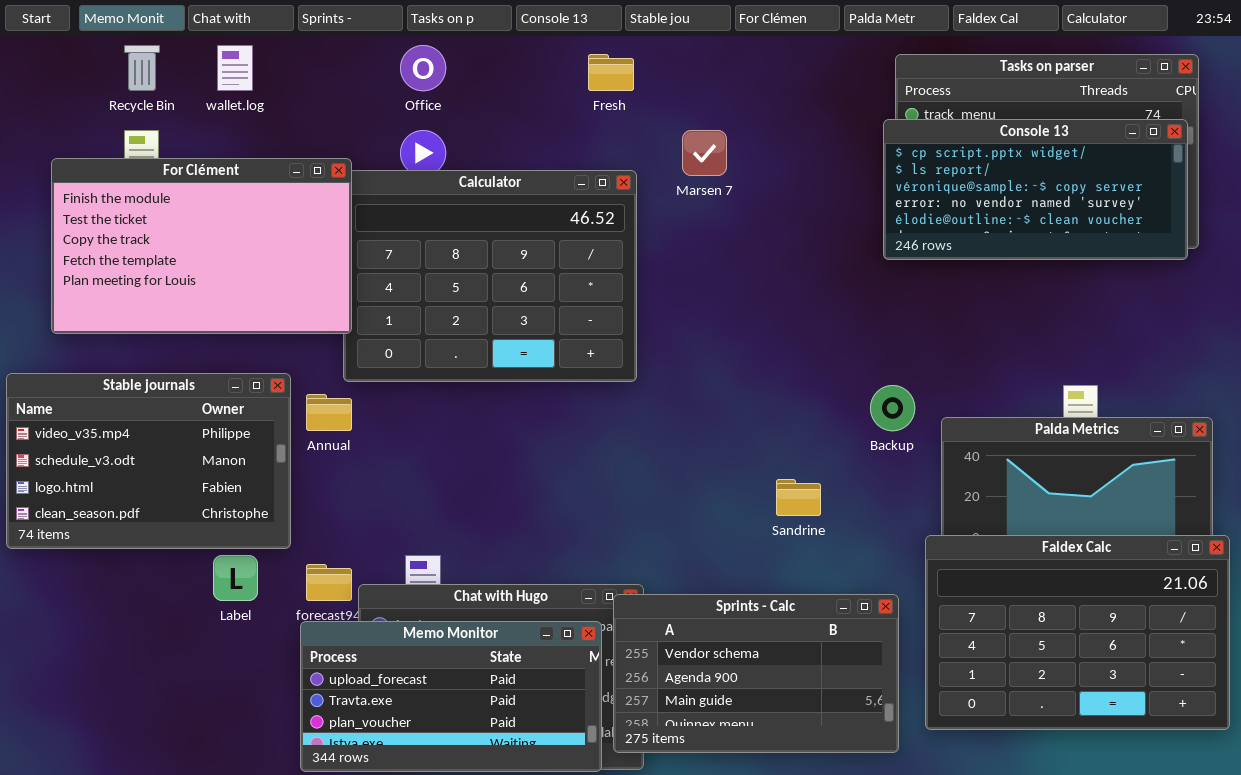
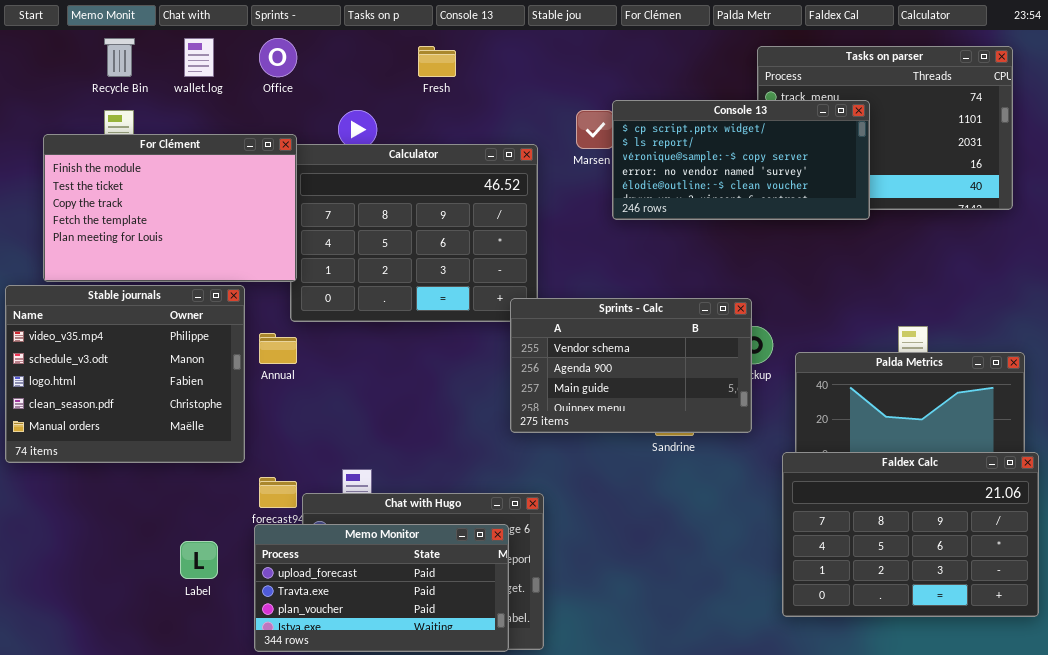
Office: [400,45,446,91] -> [259,38,297,77], moved
Fresh: [588,54,634,91] -> [418,46,456,77], moved
Console 13: [883,119,1188,260] -> [612,100,870,220], moved
Stable journals: [6,373,291,549] -> [5,285,245,463], resized
Label: [213,555,258,601] -> [180,541,218,579], moved
Sprints - Calc: [613,594,899,753] -> [510,298,752,433], moved

